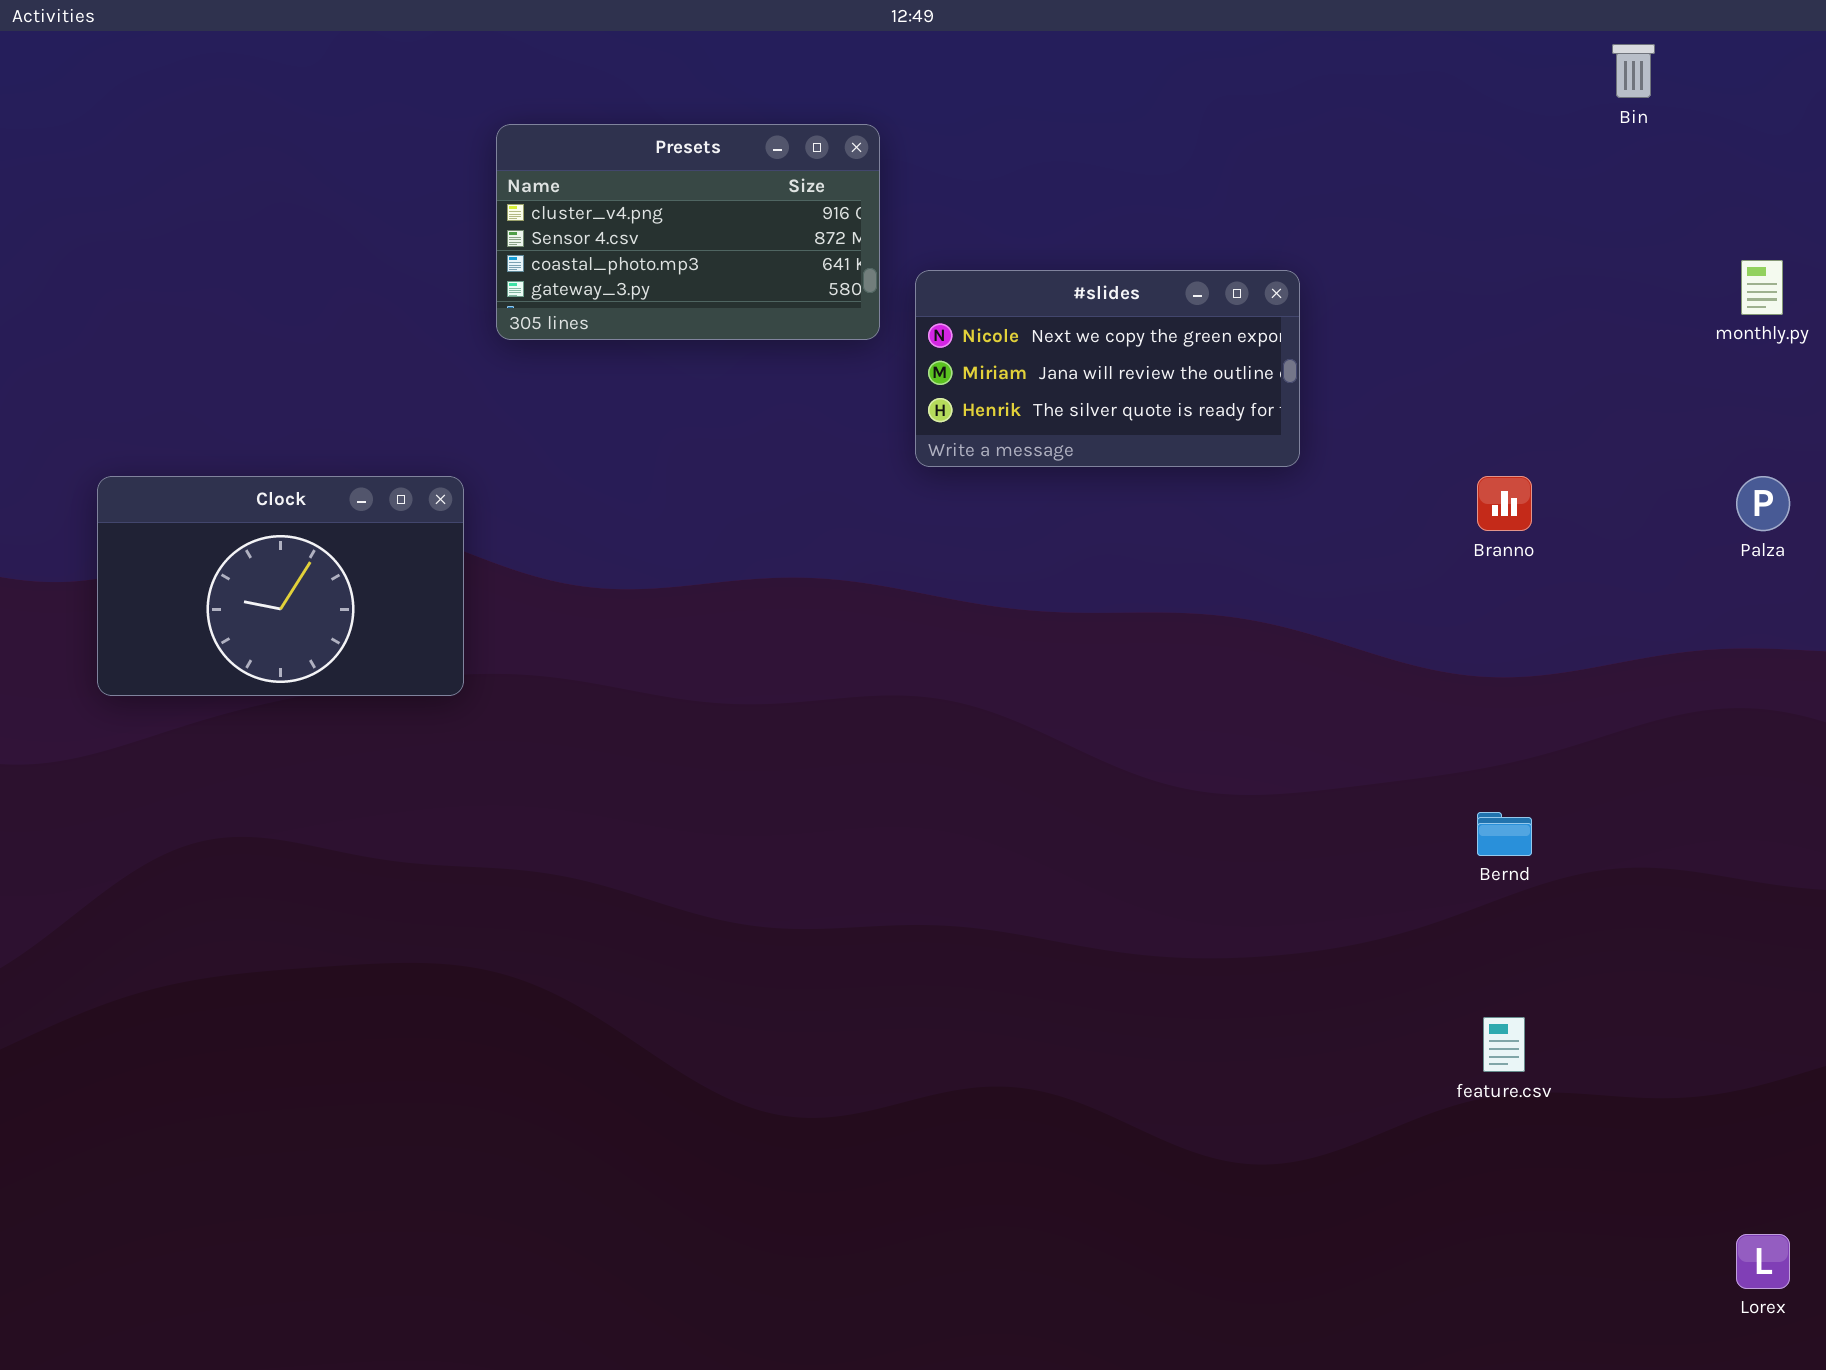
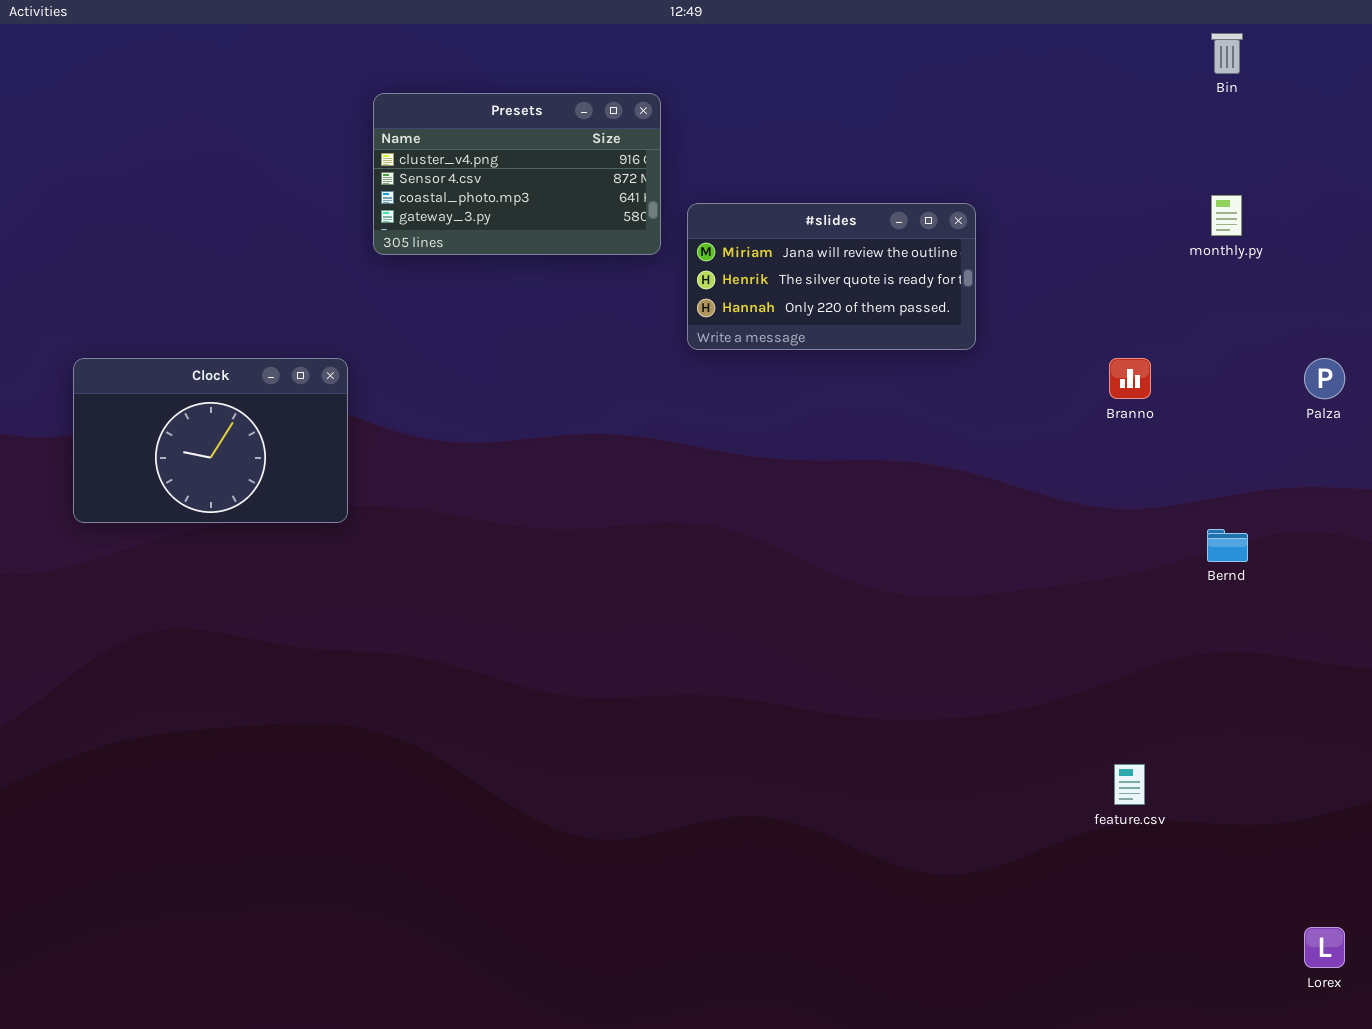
monthly.py: [1741,260,1783,315] -> [1211,195,1242,236], moved
#slides: [915,270,1300,467] -> [687,203,976,350], scrolled down 1 row
Bernd: [1477,812,1532,856] -> [1207,529,1248,562], moved

